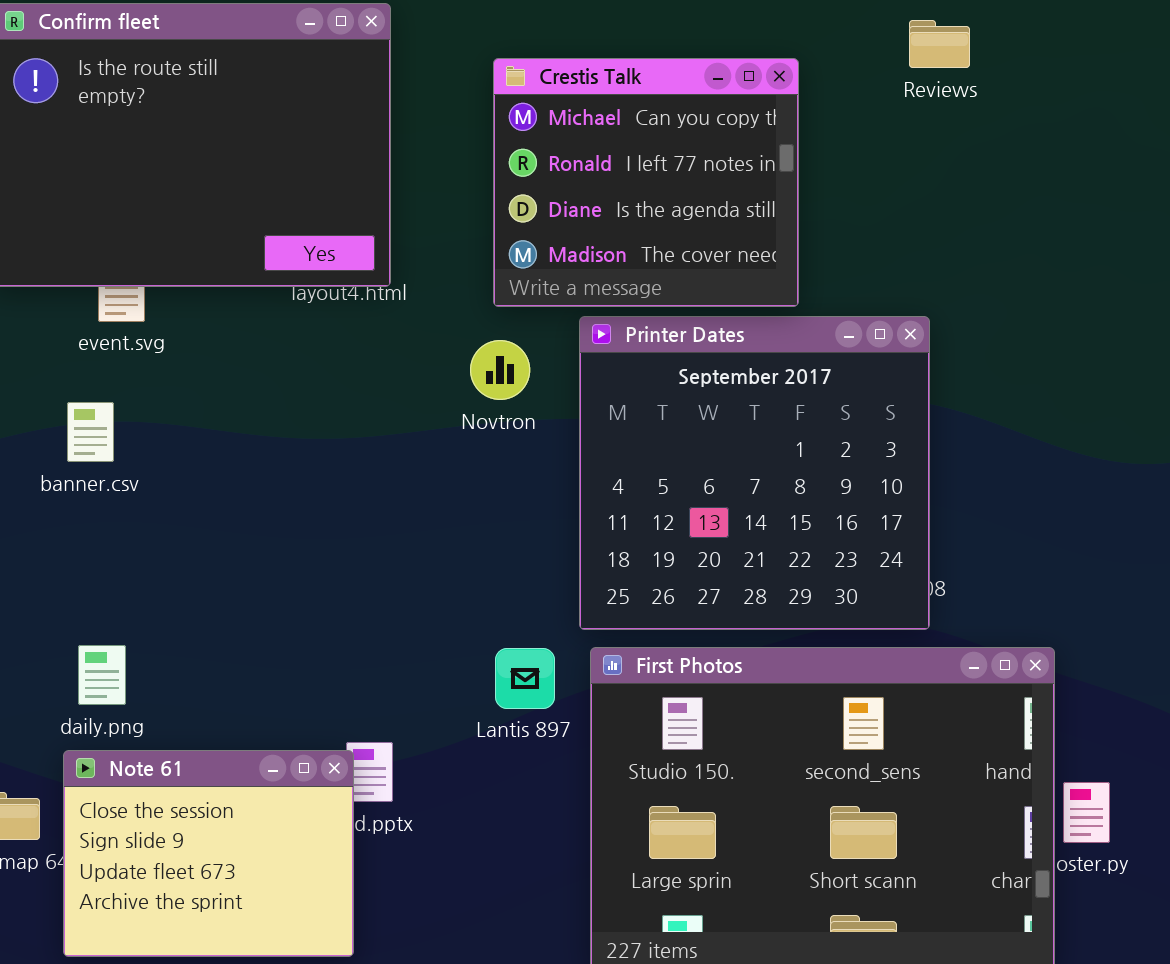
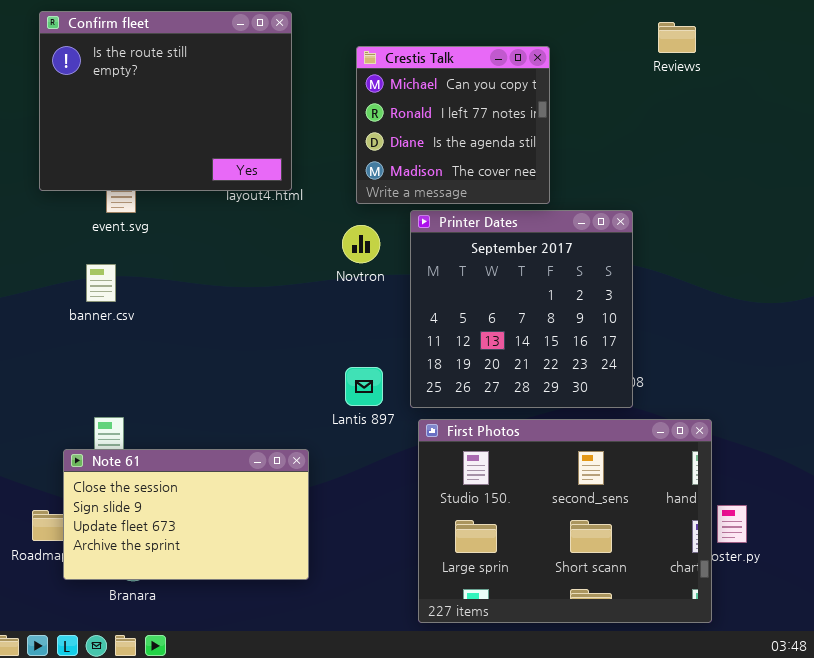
Reviews: [909,20,970,68] -> [658,22,696,53], moved
Lantis 897: [495,648,555,709] -> [345,367,383,406], moved
Note 61: [63,750,354,957] -> [63,449,309,580], moved, resized

